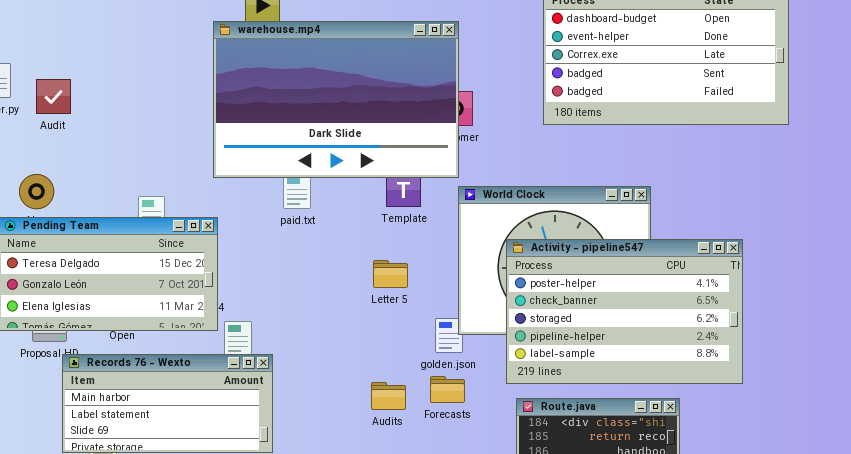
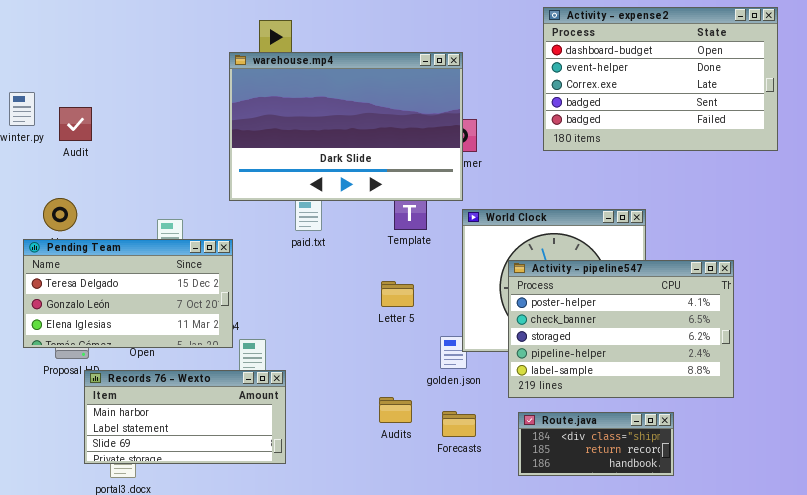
Forecasts: [430,376,465,403] -> [442,411,476,437], moved

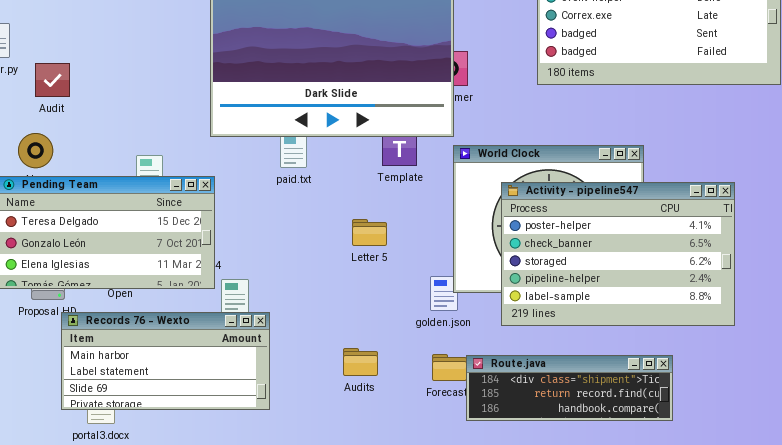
Audit: [59,107,92,141] -> [35,63,70,97], moved
Activity - pipeline547: [508,260,734,398] -> [501,182,735,326], moved
Letter 5: [381,281,414,307] -> [352,219,387,246], moved
Audits: [379,397,412,423] -> [343,348,378,376], moved
Route.java: [518,412,674,476] -> [466,355,673,421], resized

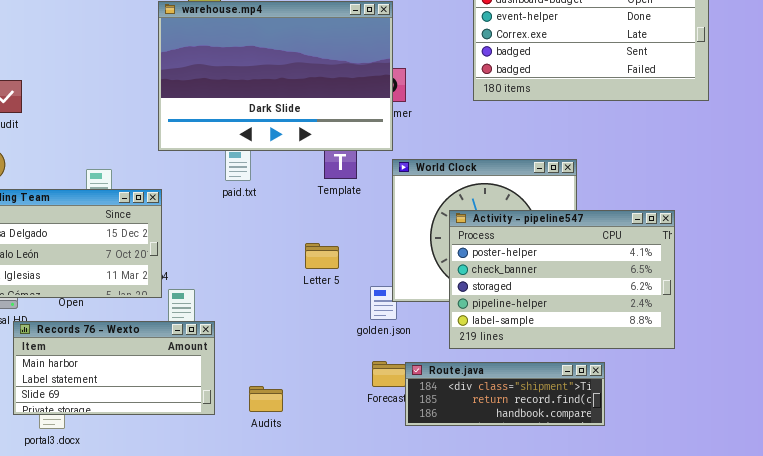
Activity - pipeline547: [501,182,735,326] -> [449,210,675,349], moved
Letter 5: [352,219,387,246] -> [305,243,339,269], moved
Audits: [343,348,378,376] -> [249,386,283,412], moved

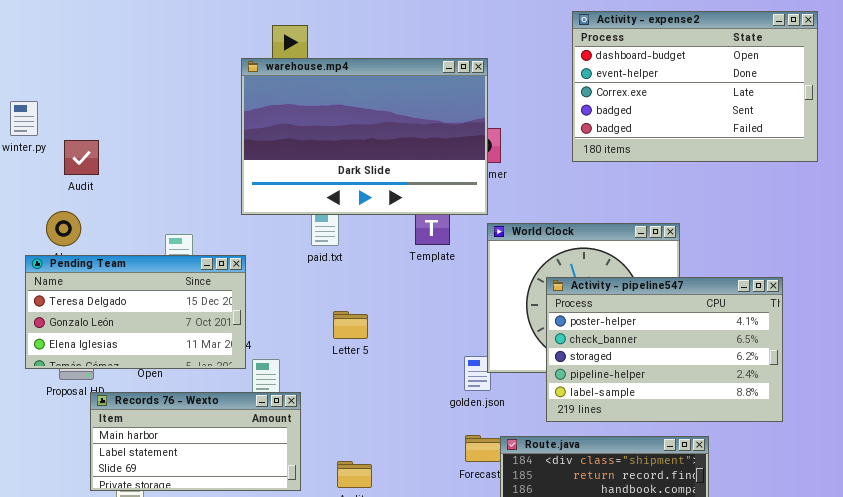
Letter 5: [305,243,339,269] -> [333,311,368,339], moved

